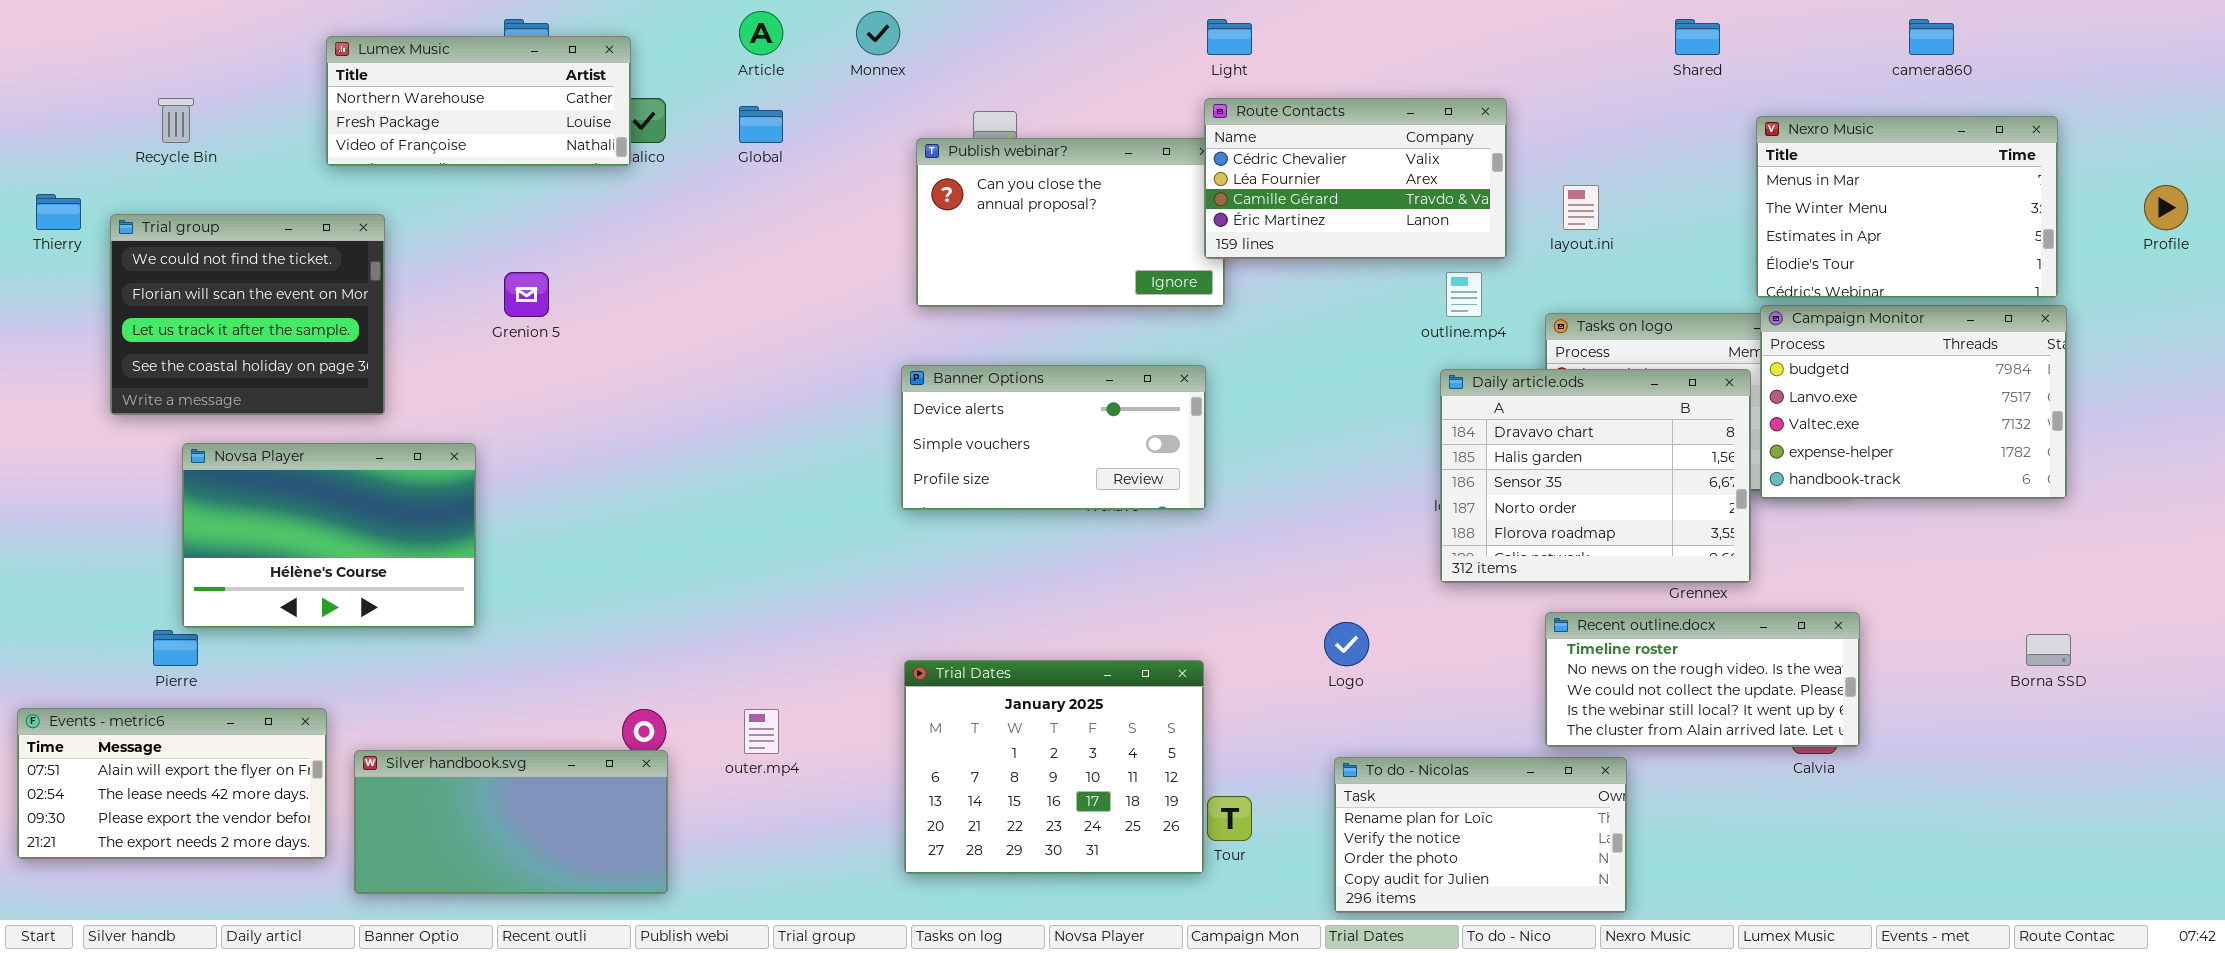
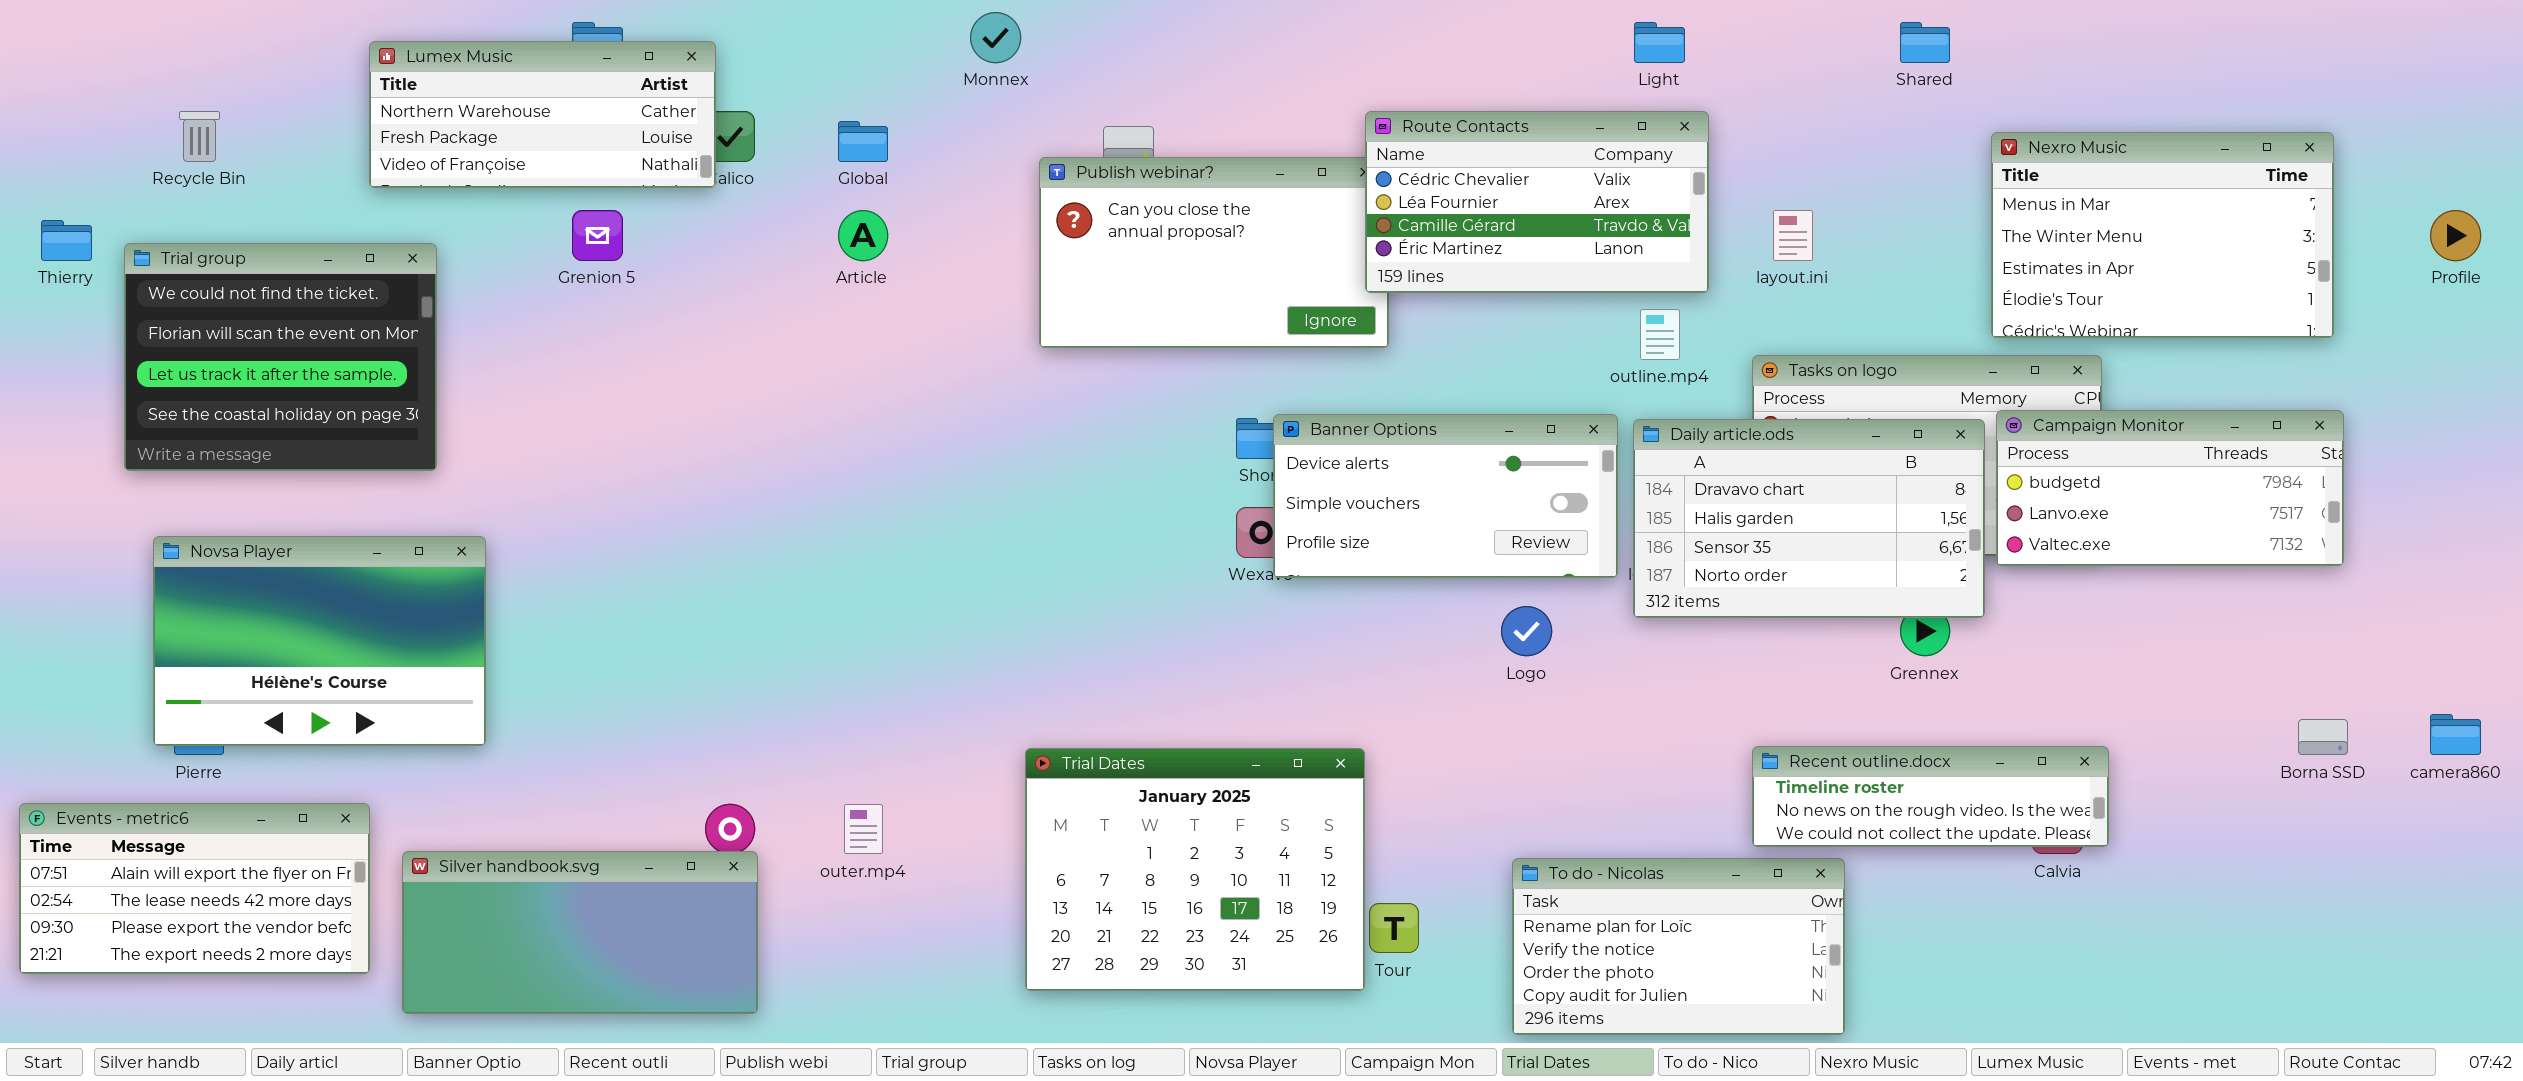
Article: [739,11,783,55] -> [838,210,888,261], moved
Light: [1207,19,1252,55] -> [1634,22,1685,63], moved
camera860: [1909,19,1954,55] -> [2430,714,2481,755], moved
Grenion 5: [504,272,549,317] -> [572,210,623,261], moved
Campaign Monitor: [1760,305,2067,499] -> [1996,410,2344,566], resized
Banner Options: [901,365,1206,510] -> [1273,414,1618,578], moved
Daily article.ods: [1440,369,1751,583] -> [1633,419,1985,618], resized
Novsa Player: [182,443,476,628] -> [153,536,486,746], moved
Recent outline.docx: [1545,612,1860,747] -> [1752,746,2109,847], resized
Logo: [1324,622,1369,666] -> [1501,606,1552,656], moved

